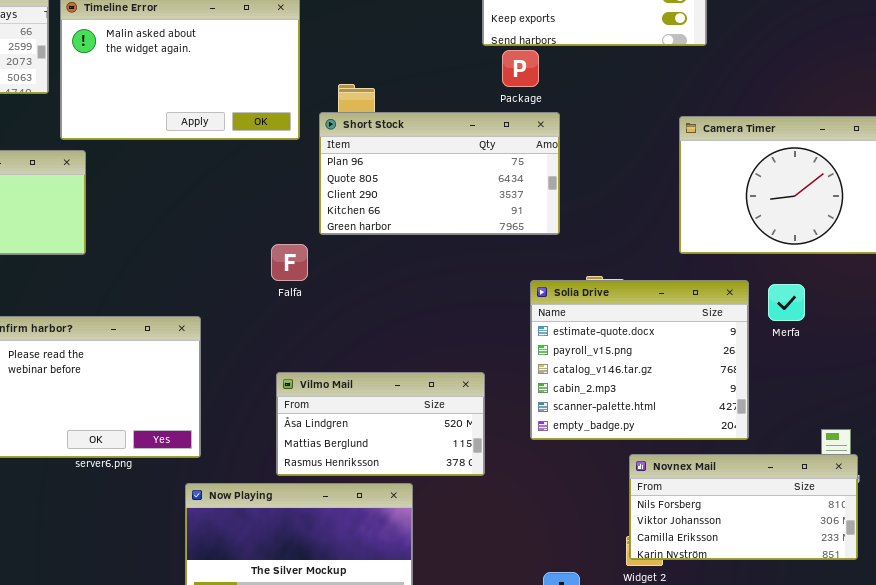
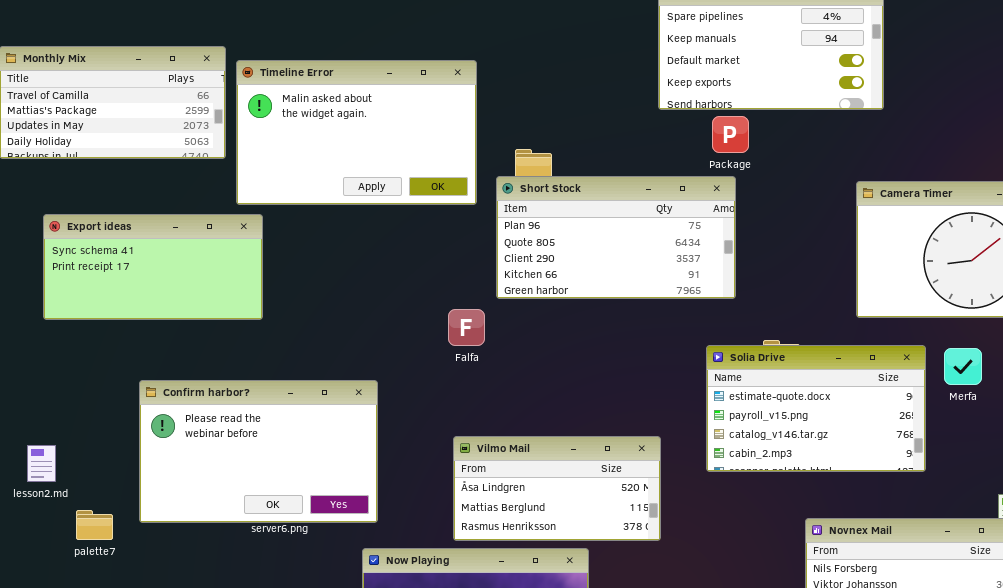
Package: [502,50,539,87] -> [712,116,749,153], moved
Solia Drive: [530,280,749,440] -> [706,345,926,472], resized

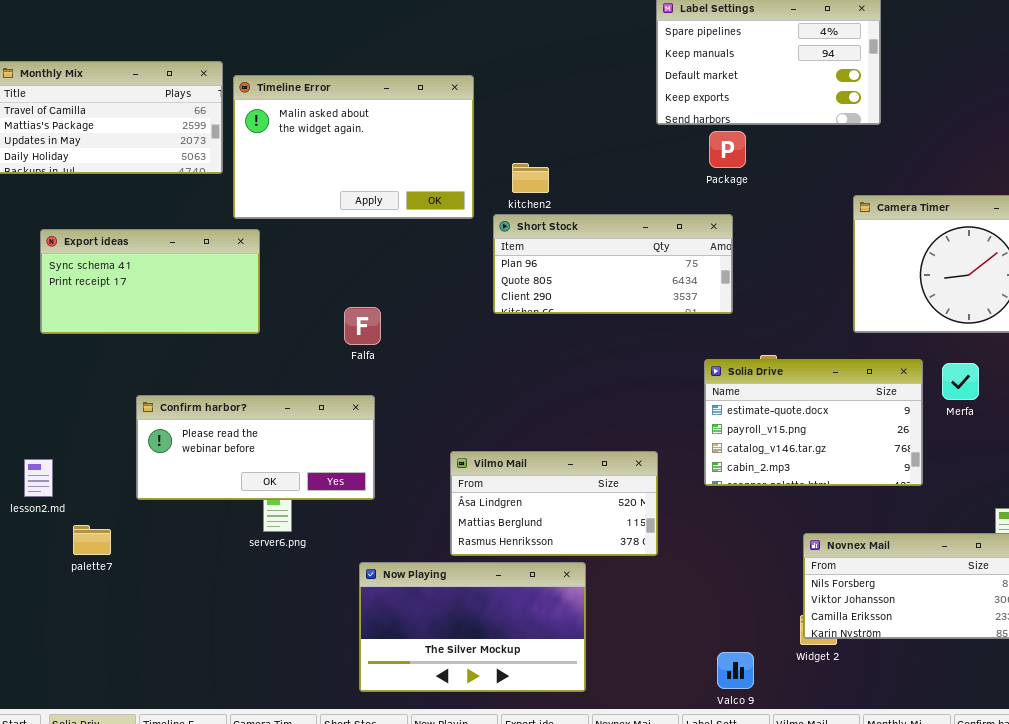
Short Stock: [496,176,736,299] -> [493,214,733,314], resized
Falfa: [448,309,485,346] -> [344,307,381,345], moved
Confirm harbor?: [139,380,378,523] -> [136,395,375,500], resized

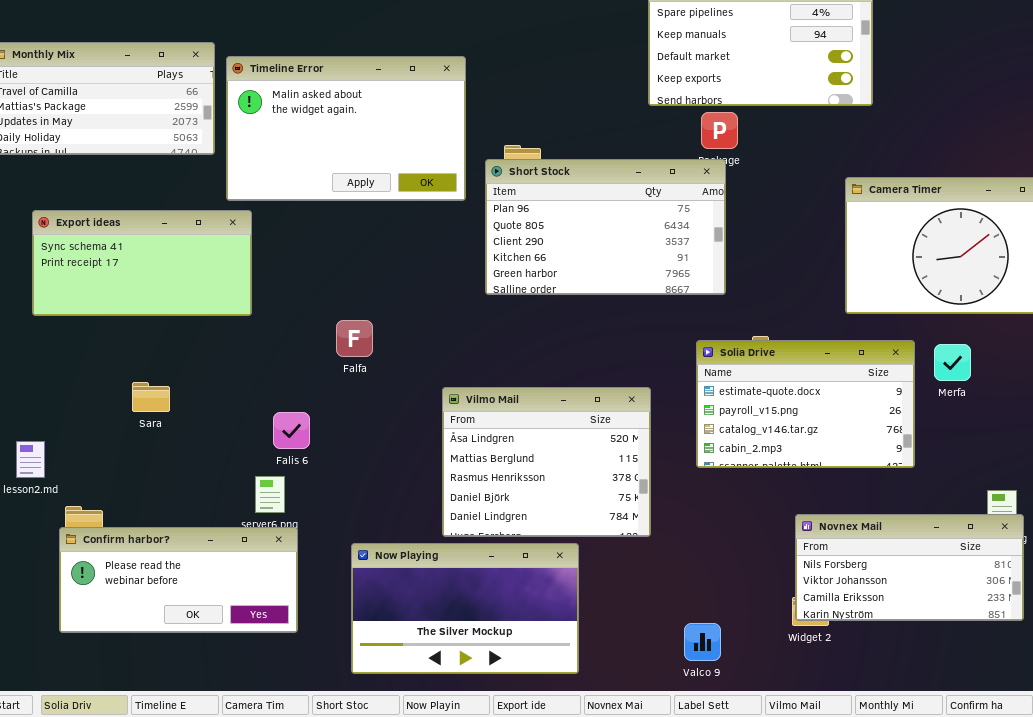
Short Stock: [493,214,733,314] -> [485,159,726,295], resized
Falfa: [344,307,381,345] -> [336,320,373,357], moved
Confirm harbor?: [136,395,375,500] -> [59,527,298,633], moved
Vilmo Mail: [450,451,658,556] -> [442,387,651,537], resized
Valco 9: [717,652,754,689] -> [684,623,721,661], moved

